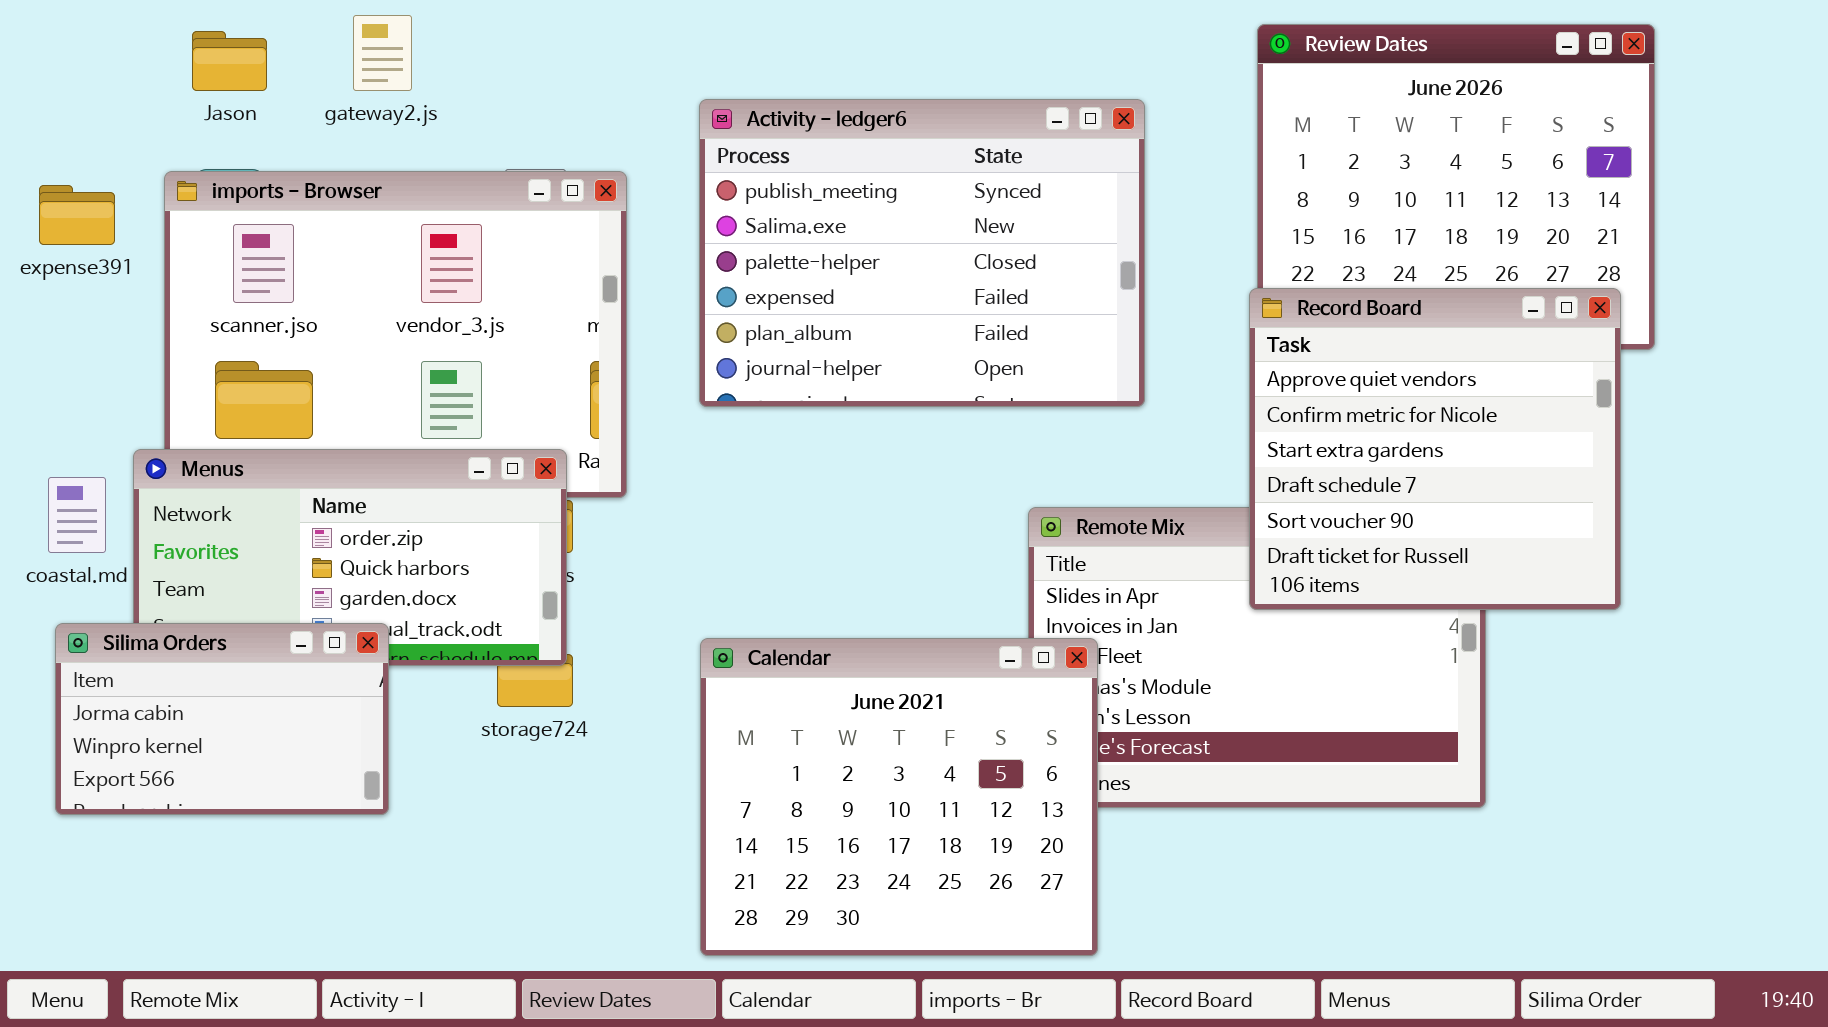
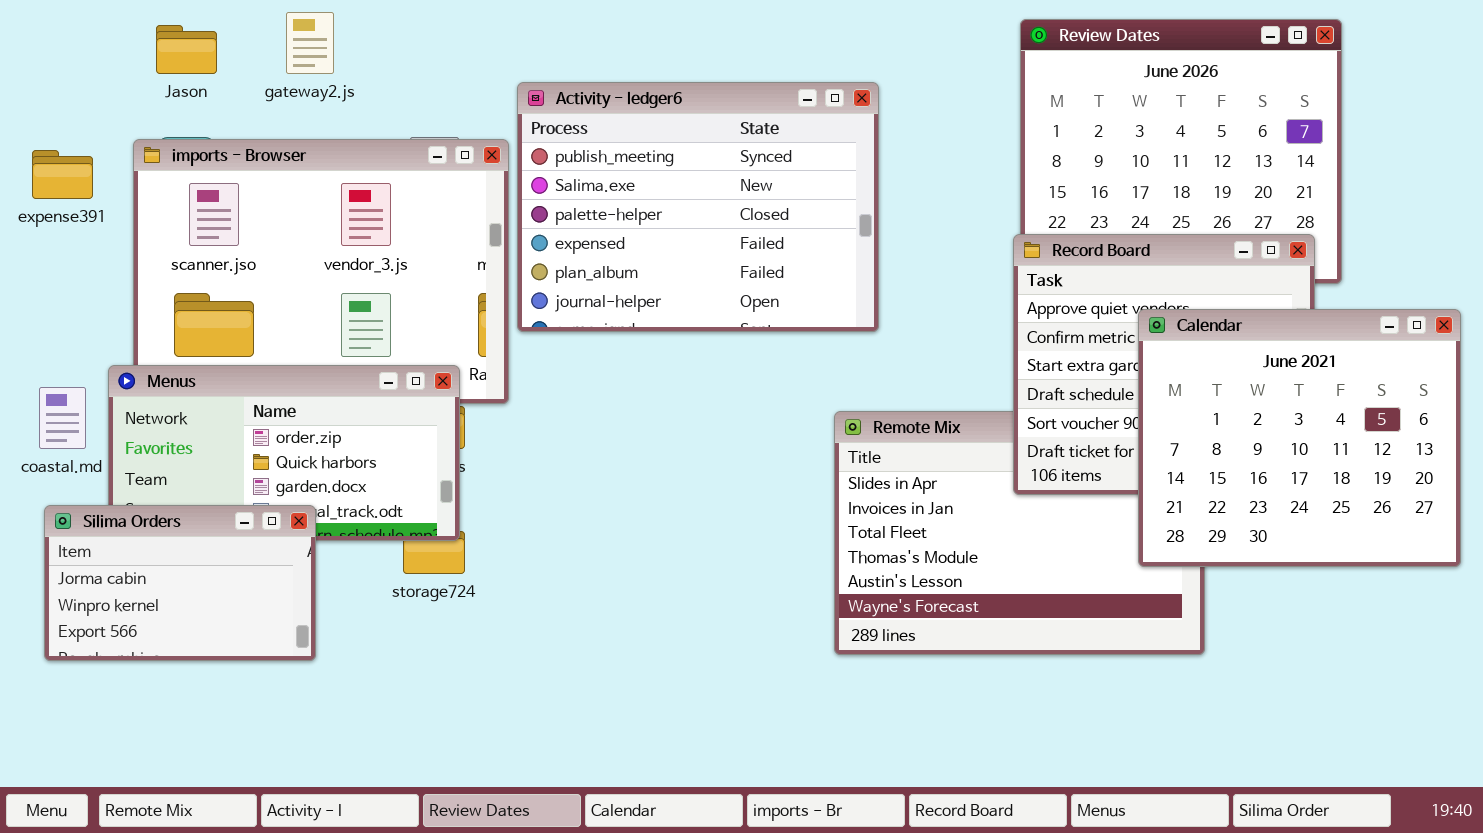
Activity - ledger6: [699,99,1145,407] -> [517,82,879,332], moved
Calendar: [700,638,1098,956] -> [1138,309,1461,567], moved

